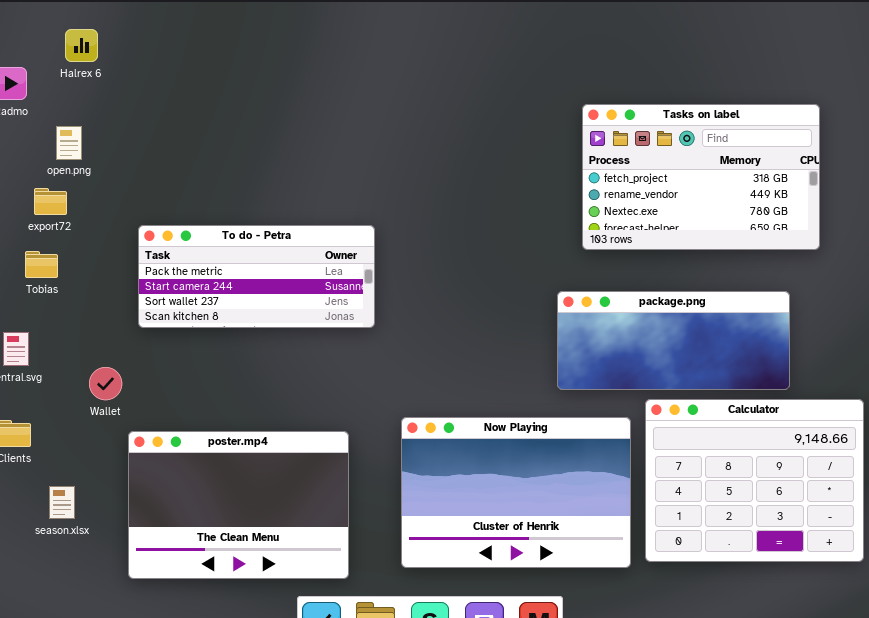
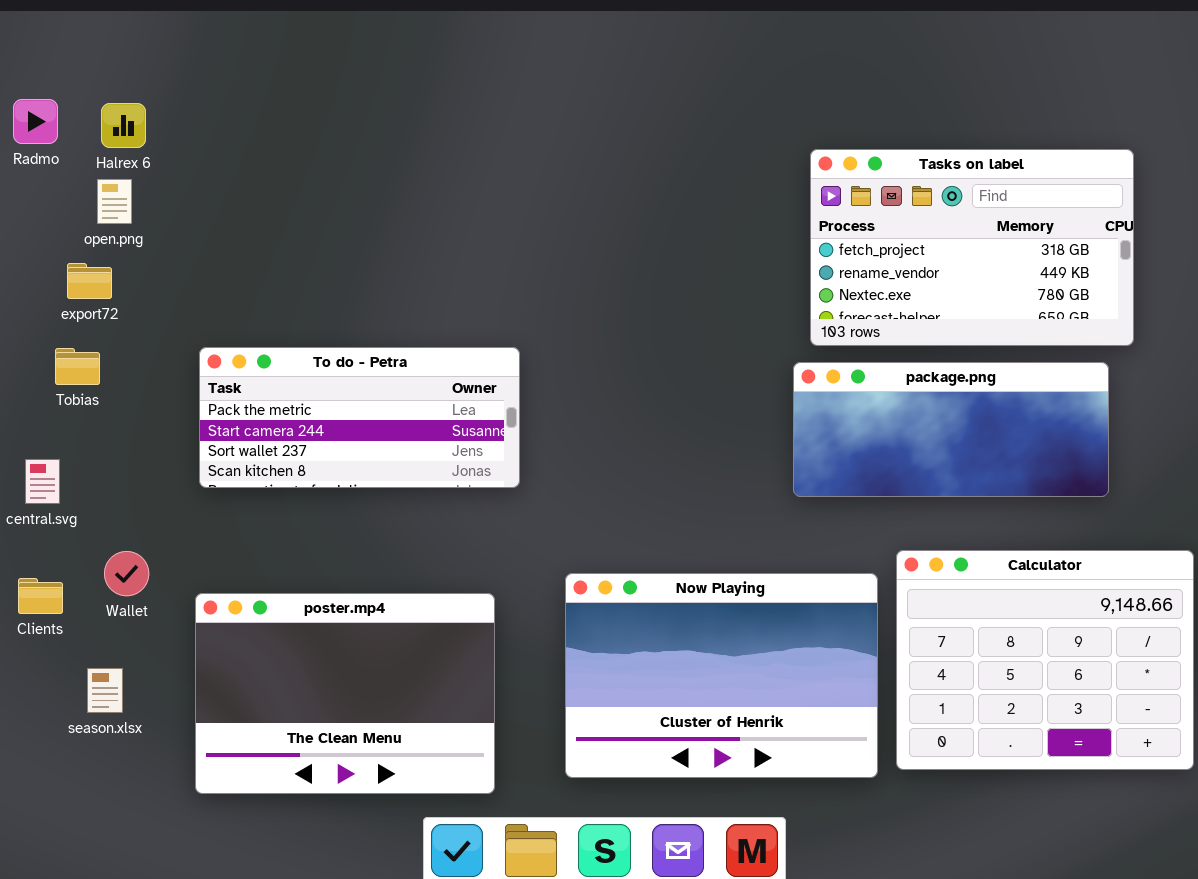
Halrex 6: [65,29,98,62] -> [101,103,146,148], moved
To do - Petra: [138,225,375,328] -> [199,347,520,488], moved
package.png: [557,291,790,390] -> [793,362,1109,497], moved
Wallet: [89,367,122,400] -> [104,551,149,596], moved

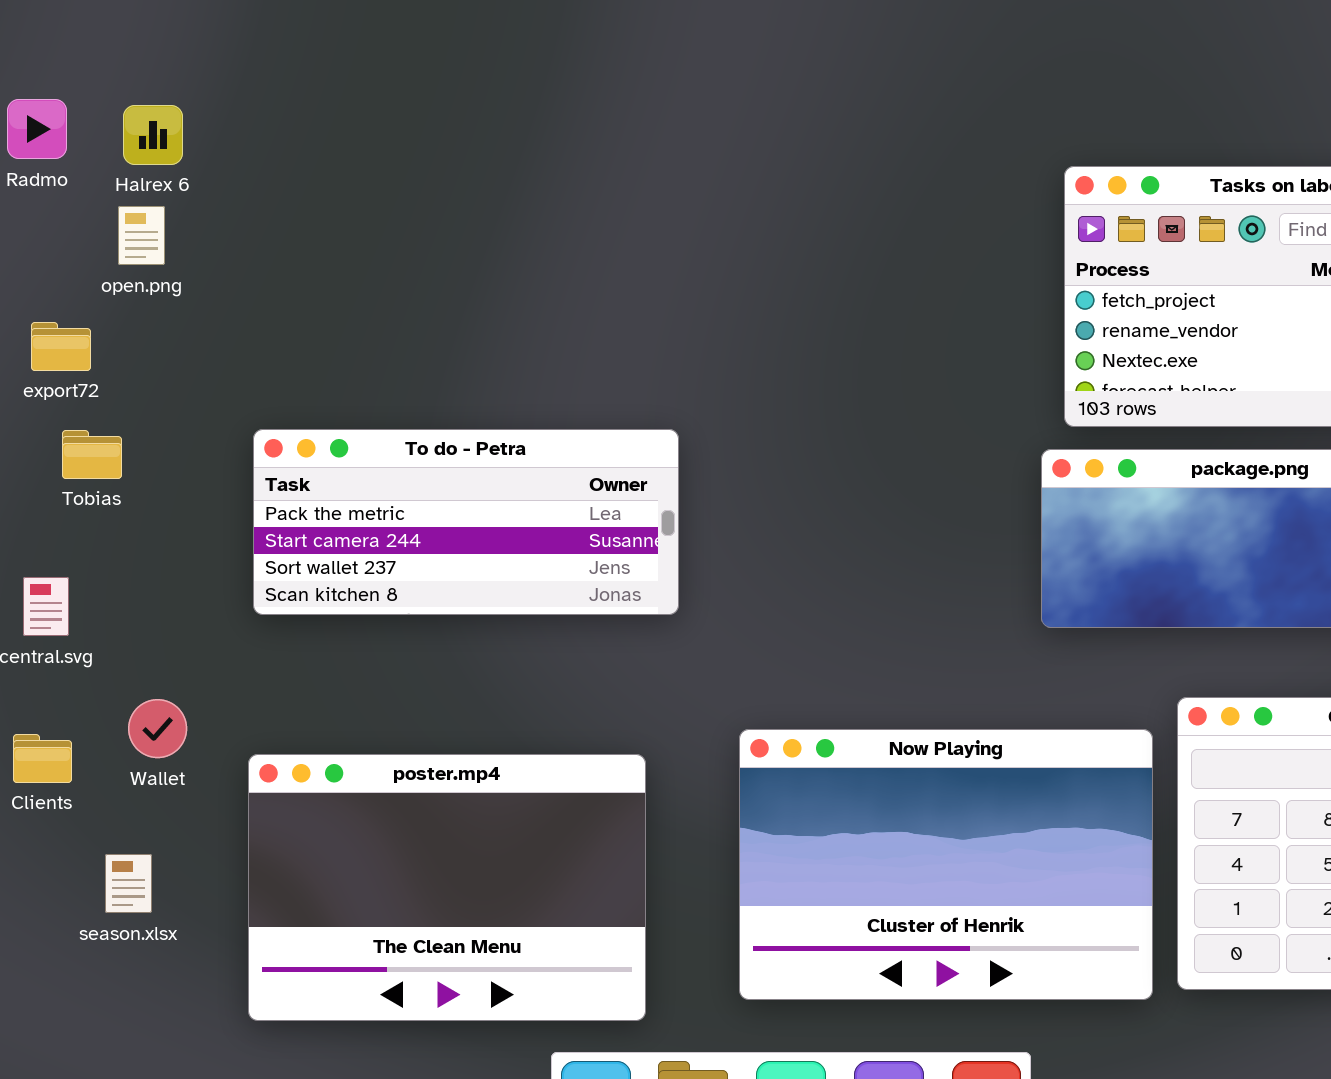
export72: [67,263,112,299] -> [31,322,91,371], moved

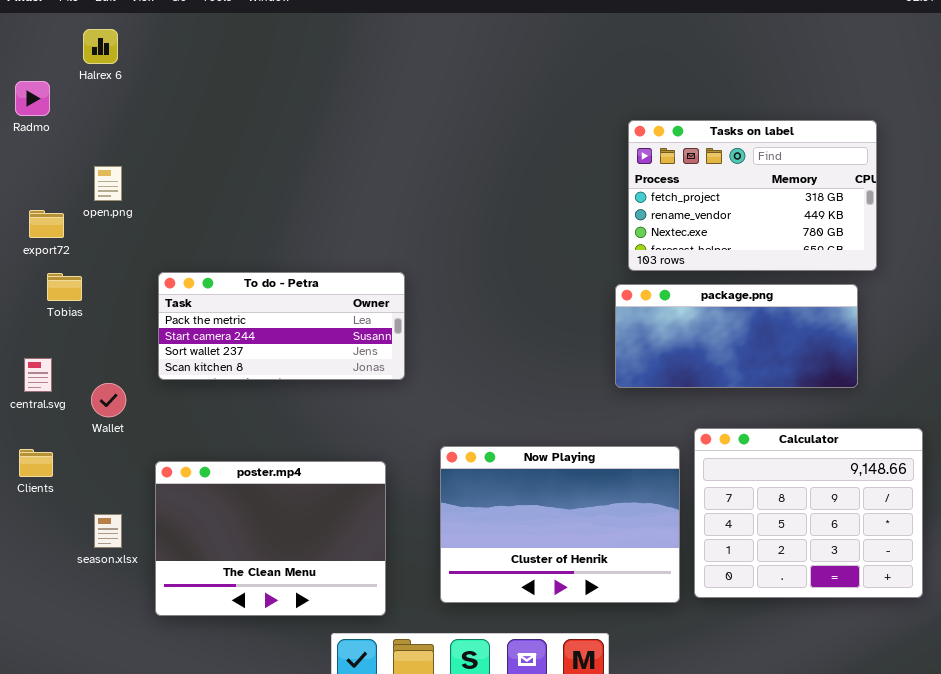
Halrex 6: [123,105,183,165] -> [83,29,118,64], moved
open.png: [118,206,165,265] -> [94,166,122,201], moved
Wallet: [128,699,187,758] -> [91,383,126,417], moved
season.xlsx: [105,854,152,913] -> [94,514,122,548], moved

